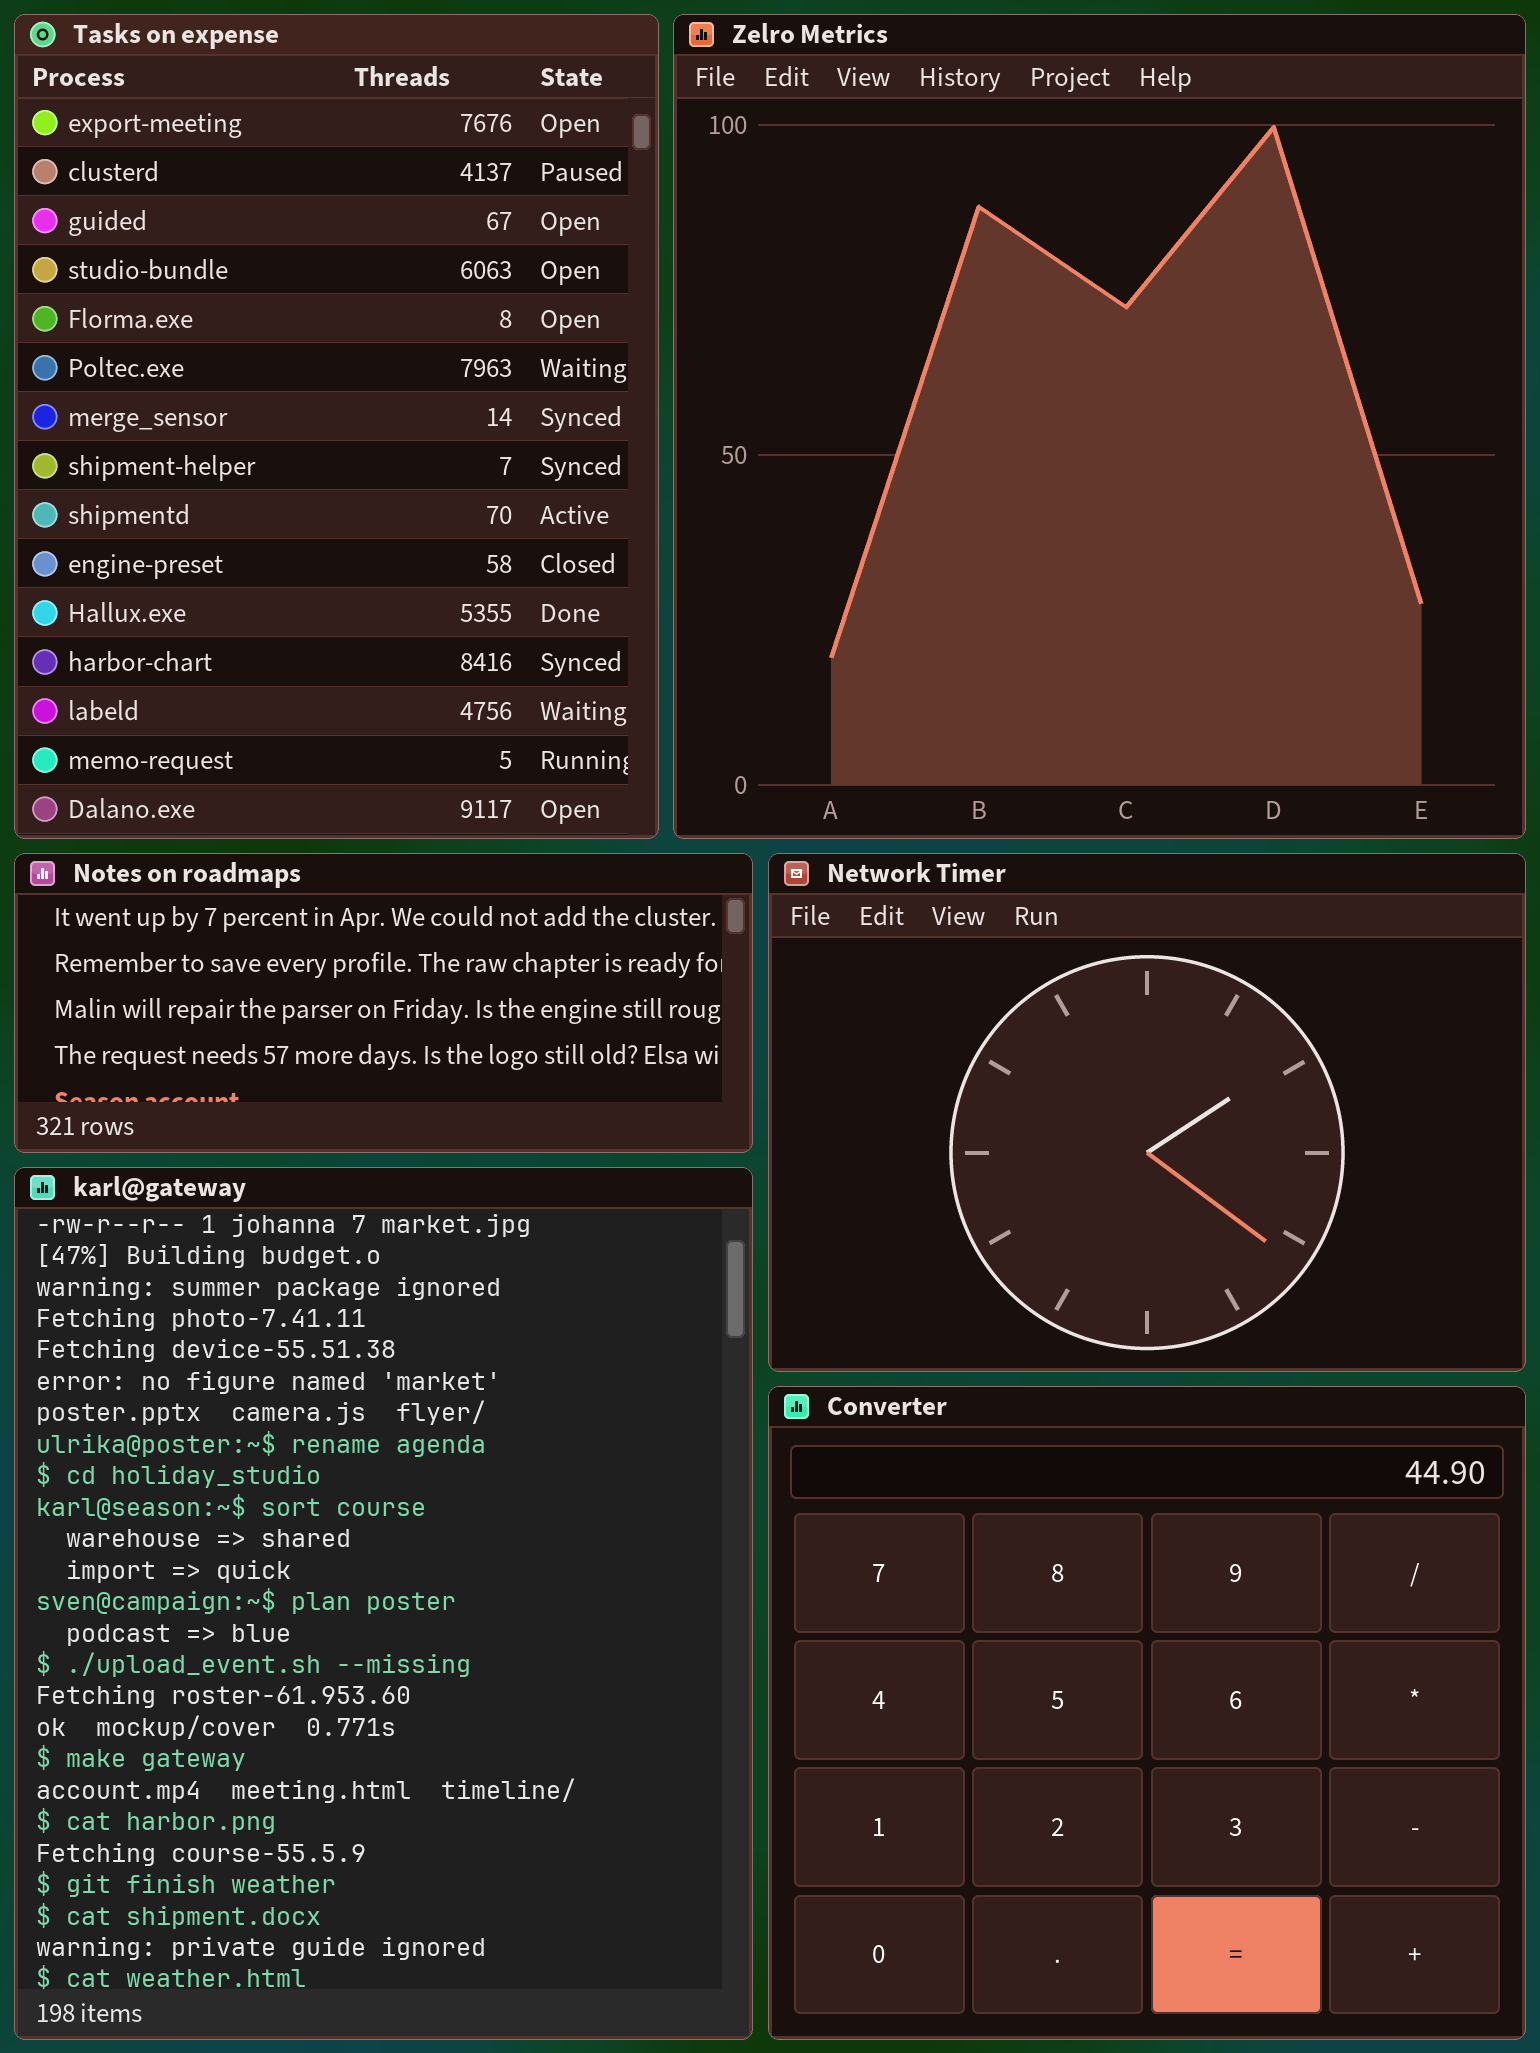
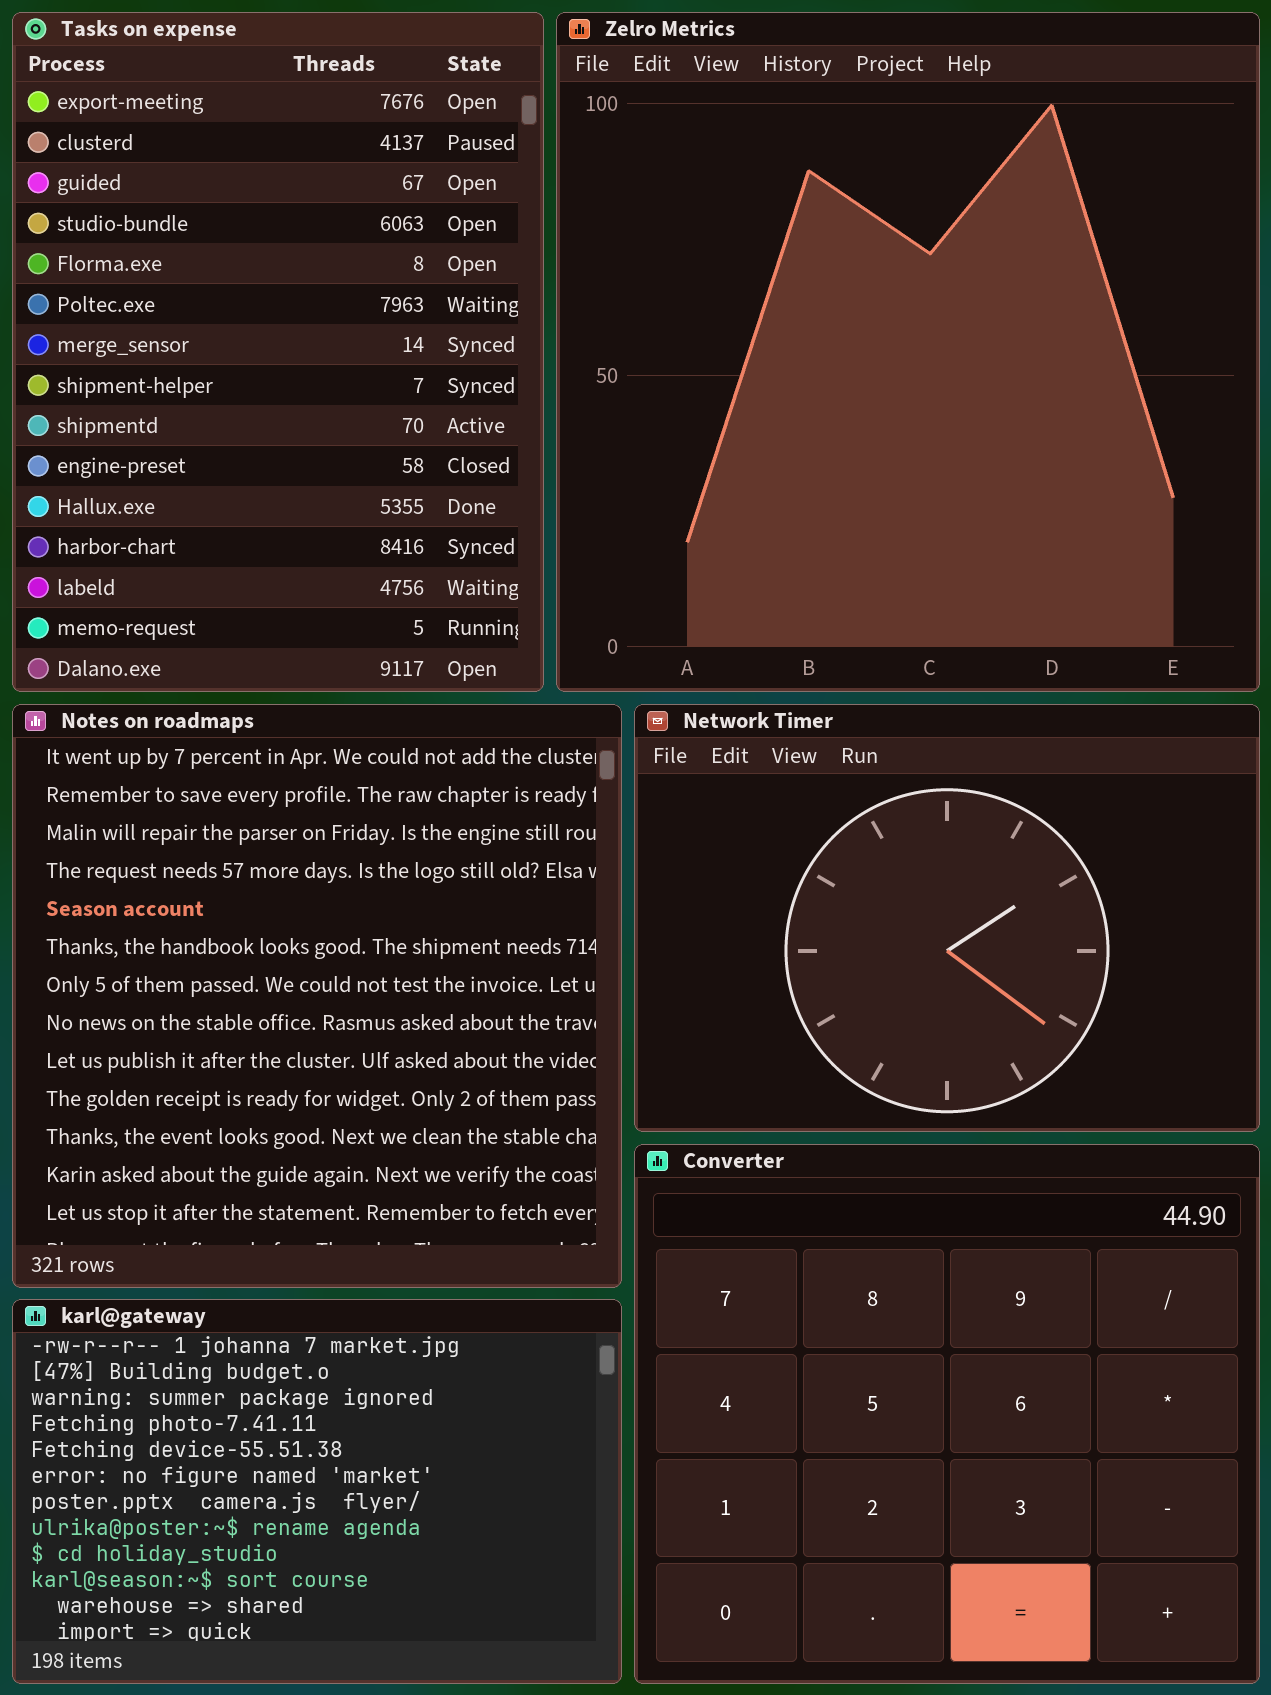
Notes on roadmaps: [14,853,753,1153] -> [12,704,622,1288], resized
karl@gateway: [14,1167,753,2040] -> [12,1299,622,1684], resized

